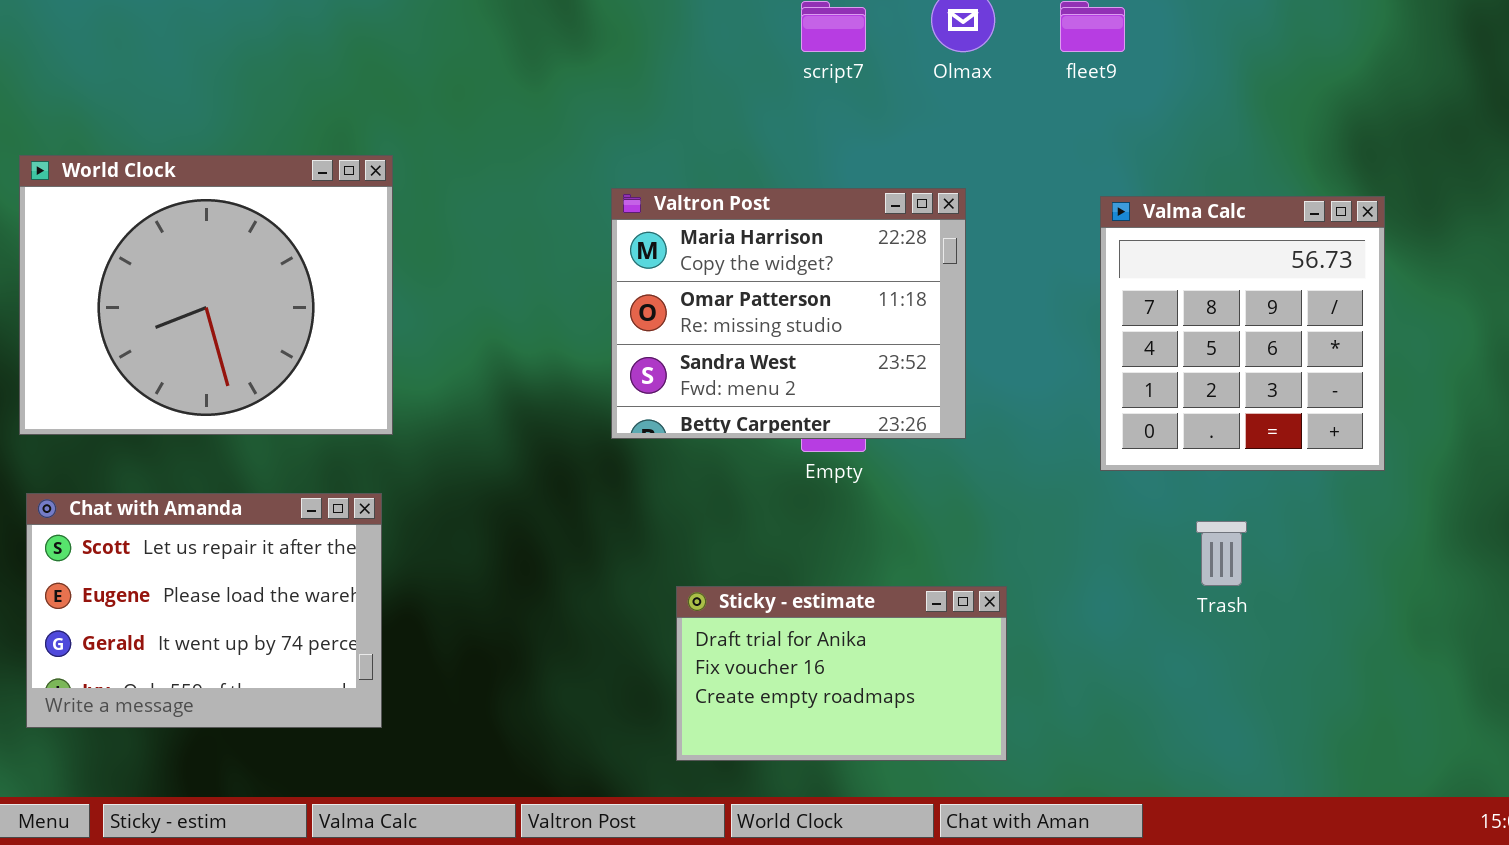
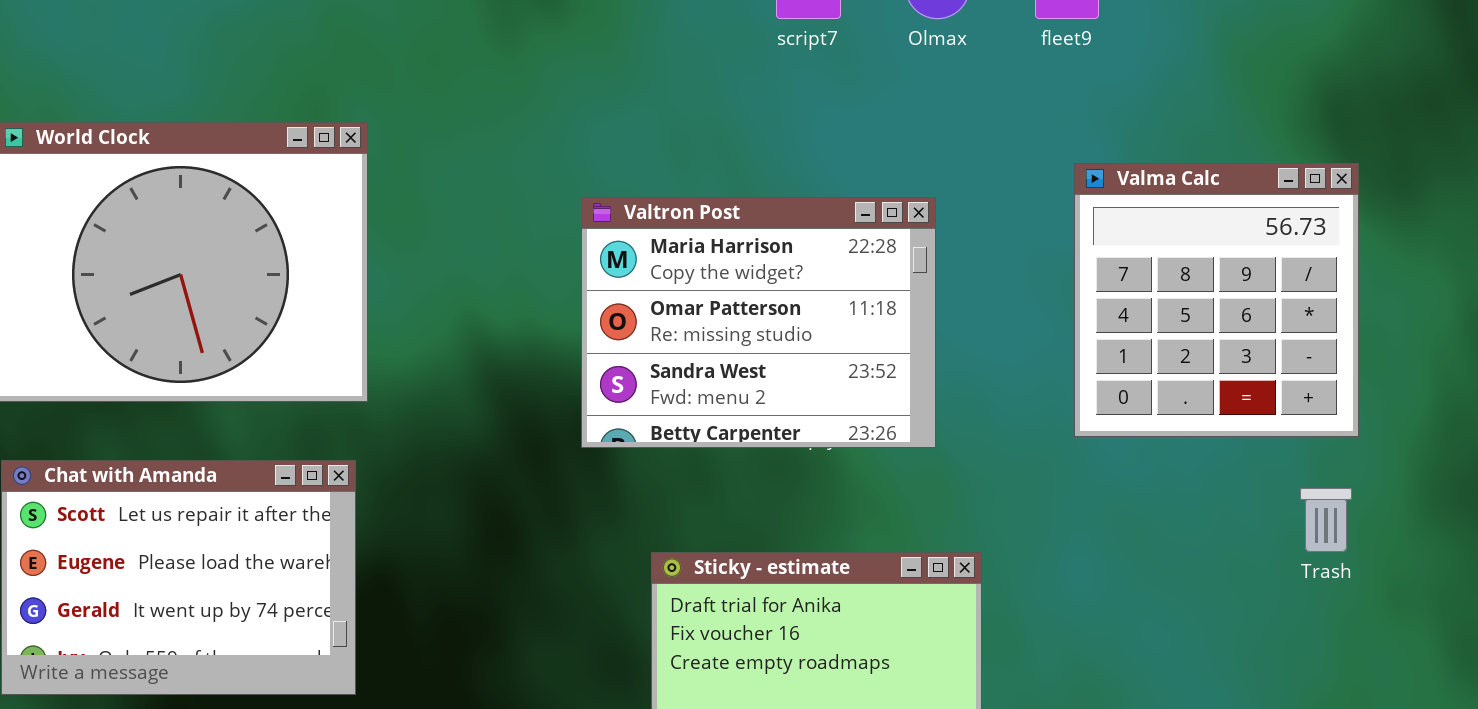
Valtron Post: [611,188,966,439] -> [581,197,936,448], moved
Trash: [1196,521,1247,586] -> [1300,488,1352,552], moved

